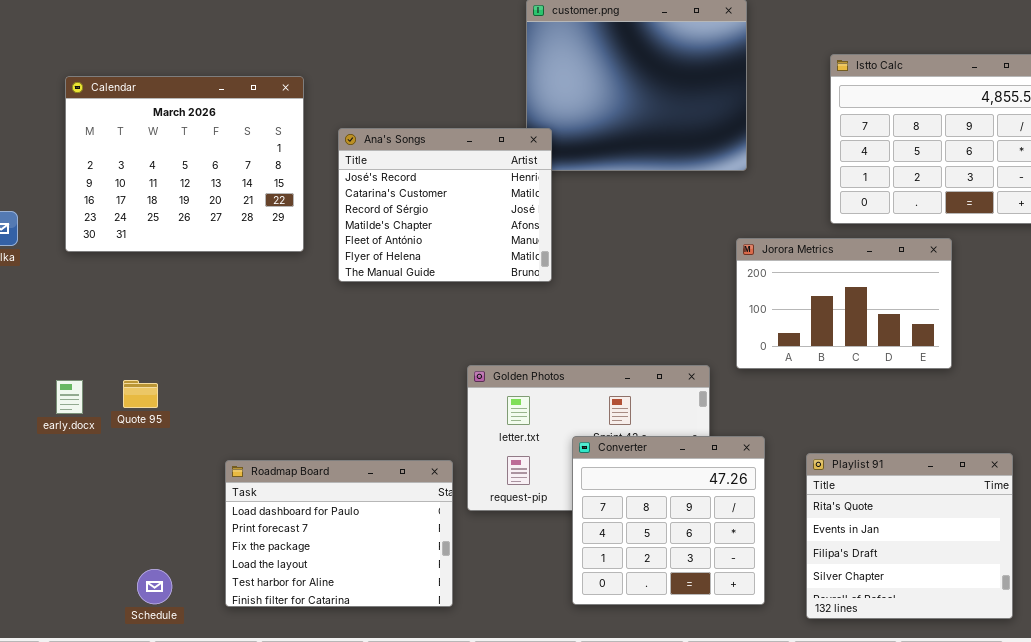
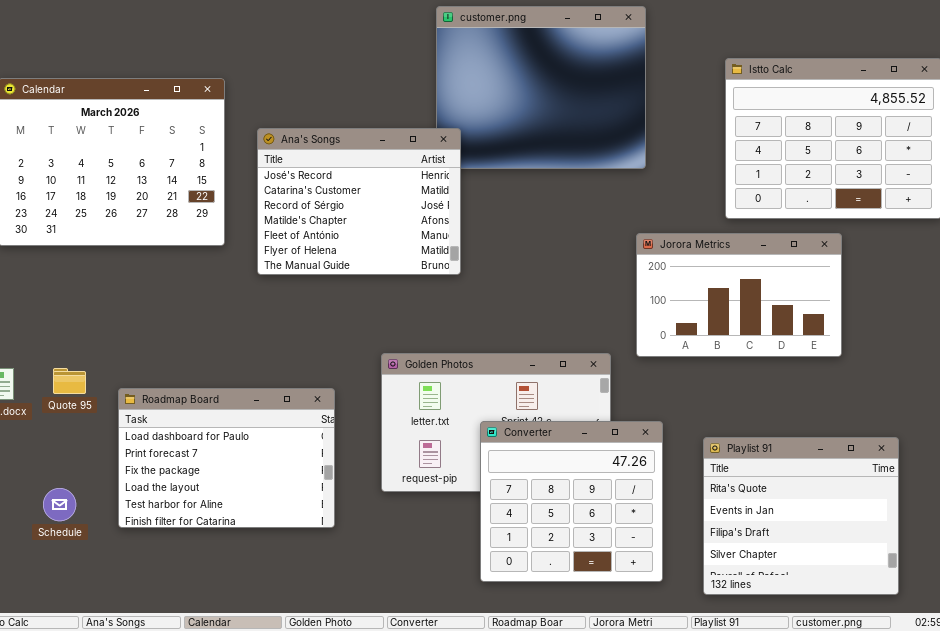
Roadmap Board: [225,460,453,607] -> [118,388,335,528], moved
Schedule: [137,569,172,604] -> [43,488,76,521], moved

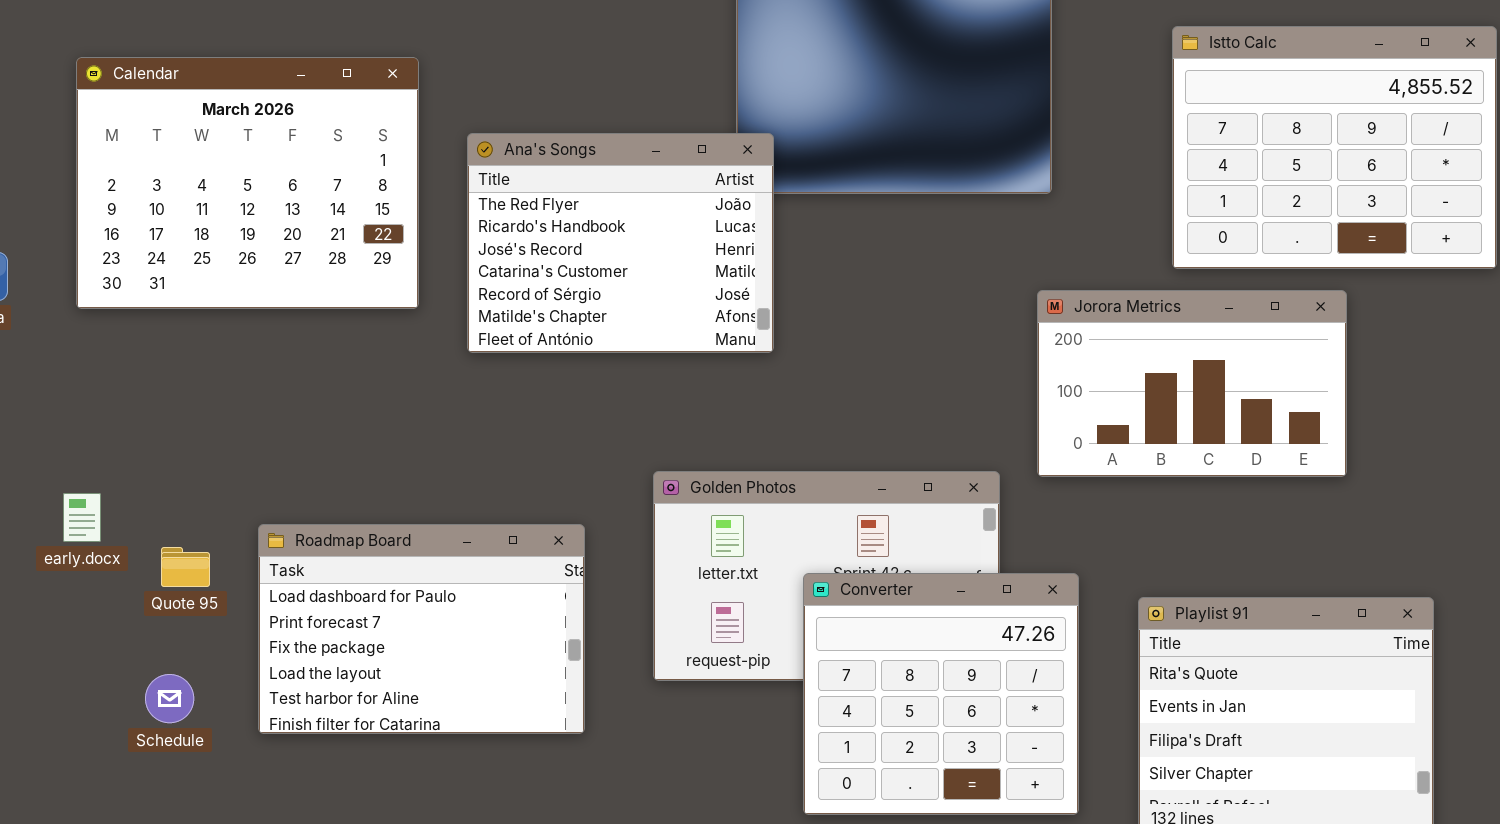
Ana's Songs: [257,128,461,275] -> [467,133,774,353], scrolled up 2 rows
Quote 95: [53,368,86,394] -> [161,547,210,587], moved

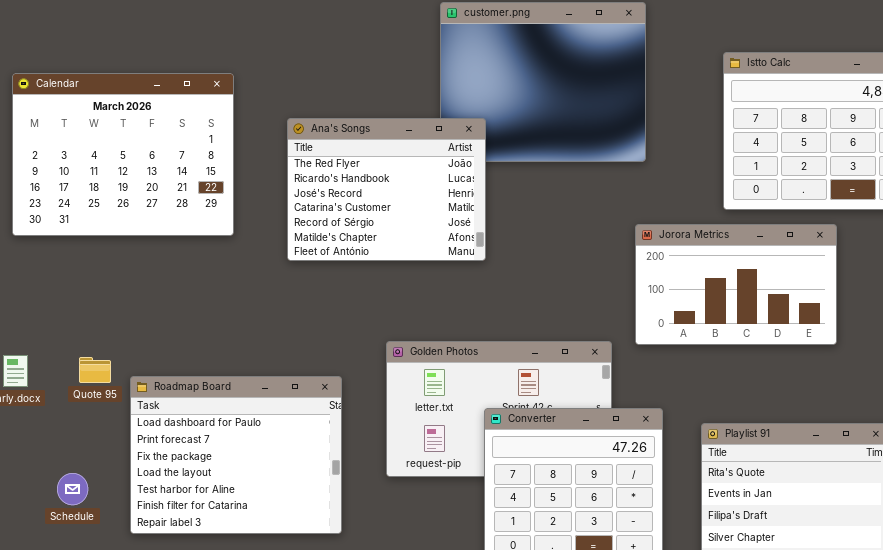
Ana's Songs: [467,133,774,353] -> [287,118,486,261], moved
Roadmap Board: [258,524,585,734] -> [130,376,342,534], resized
Quote 95: [161,547,210,587] -> [79,357,111,383], moved

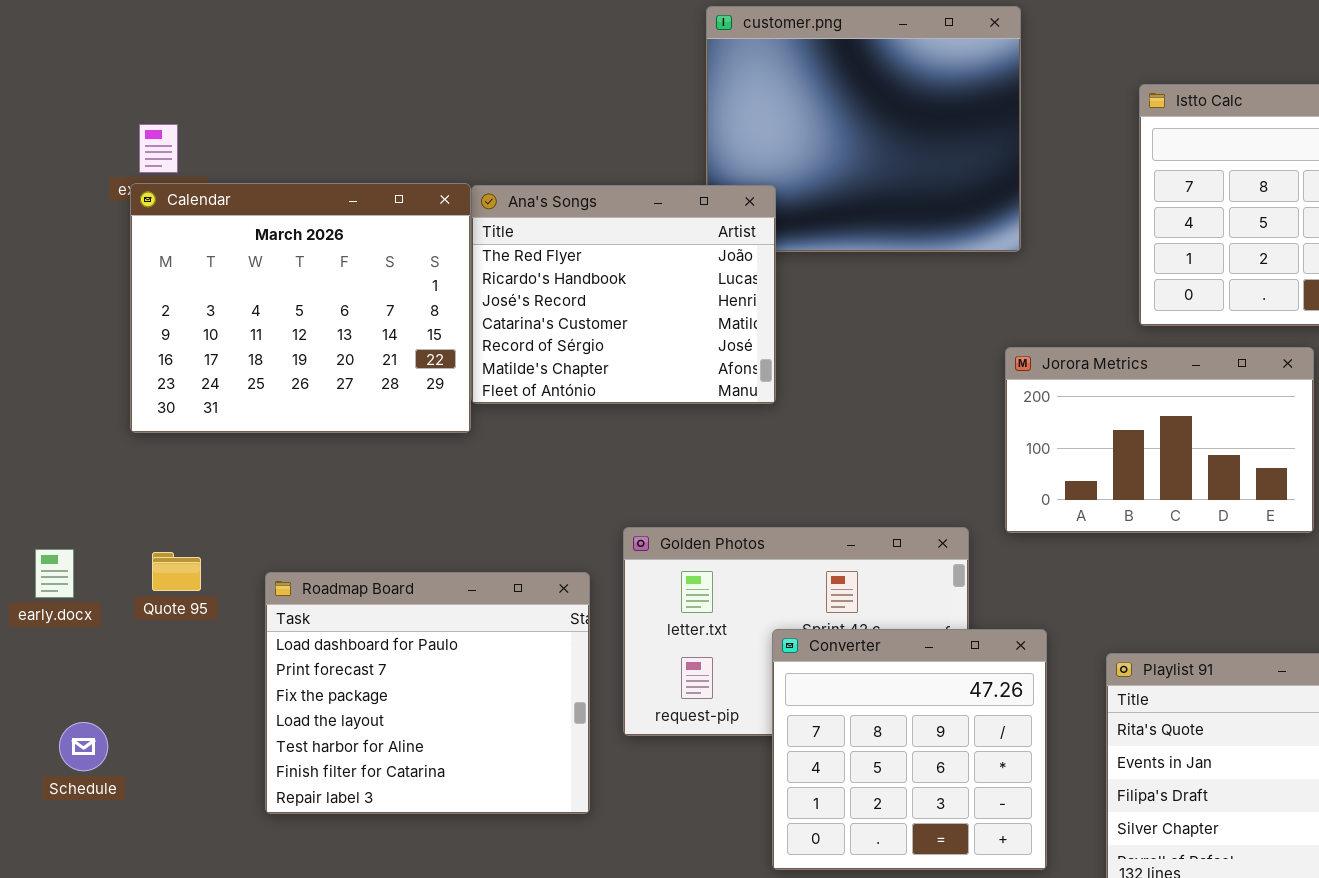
Calendar: [12,73,234,236] -> [130,183,471,433], moved
Roadmap Board: [130,376,342,534] -> [265,572,590,814], moved
Schedule: [57,473,88,505] -> [59,722,108,771], moved

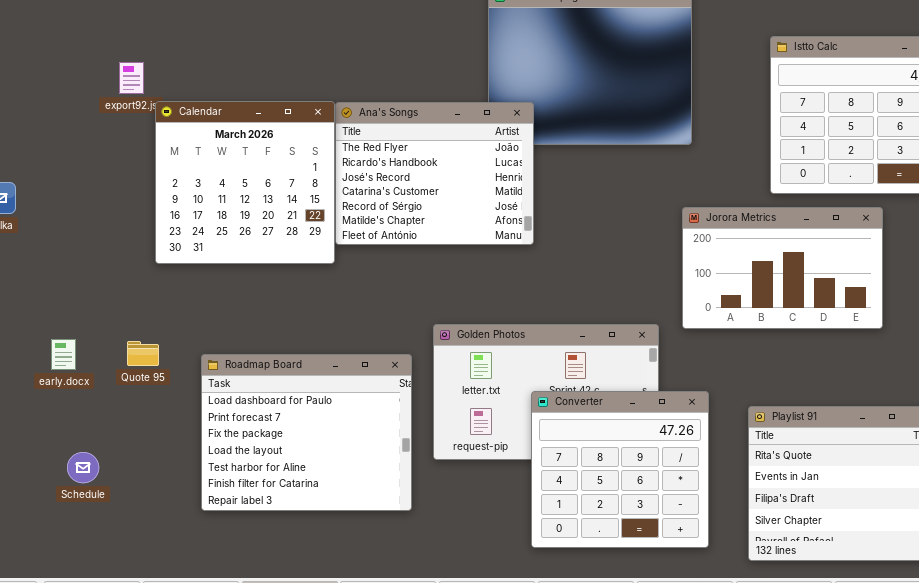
Calendar: [130,183,471,433] -> [155,101,335,264], resized

